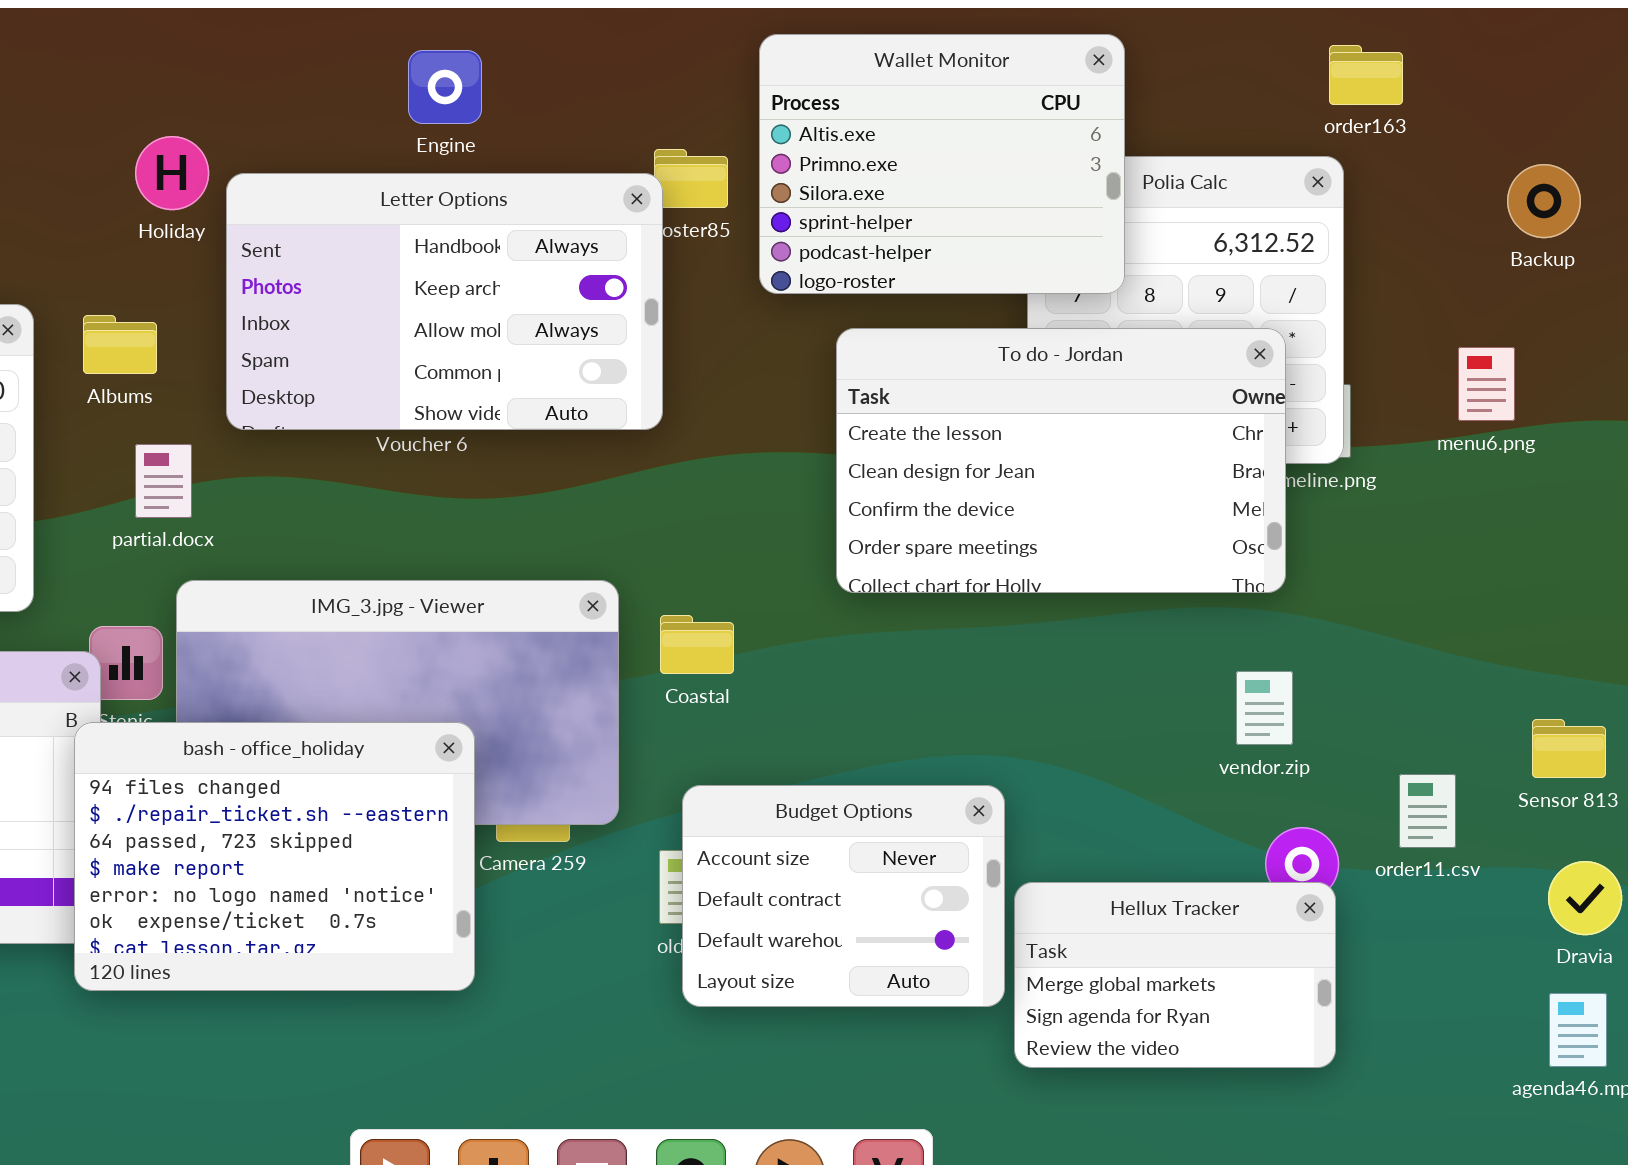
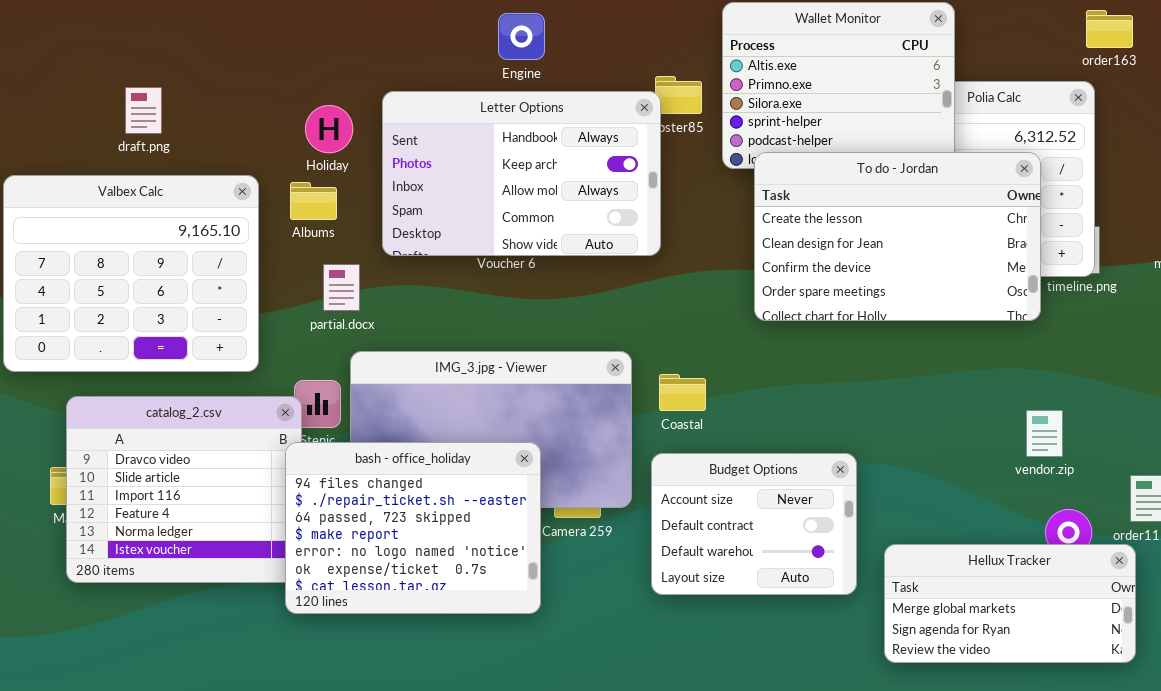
Holiday: [135,136,209,210] -> [305,105,353,153], moved
To do - Jordan: [836,328,1286,593] -> [754,152,1041,321], moved
Budget Options: [682,785,1005,1007] -> [651,453,857,595], moved
Hellux Tracker: [1014,882,1336,1068] -> [884,544,1136,663], resized

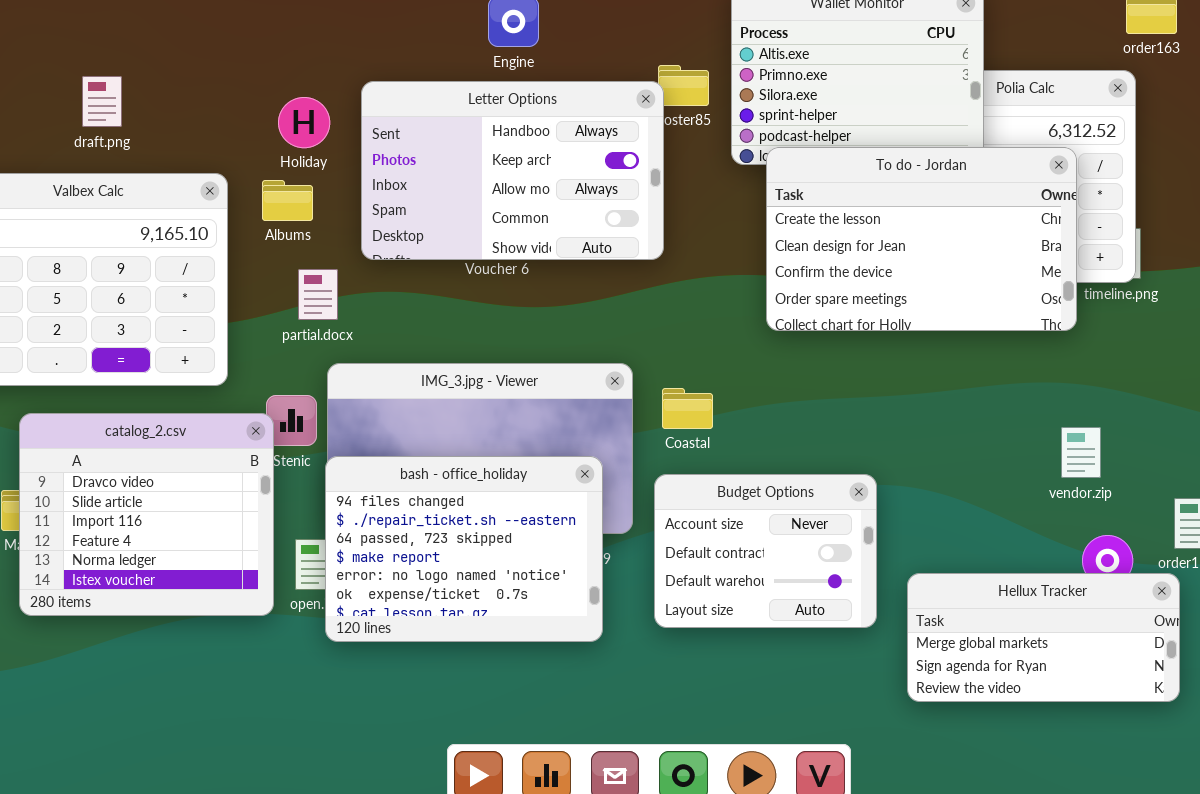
bash - office_holiday: [285,442,541,614] -> [325,456,603,642], moved

